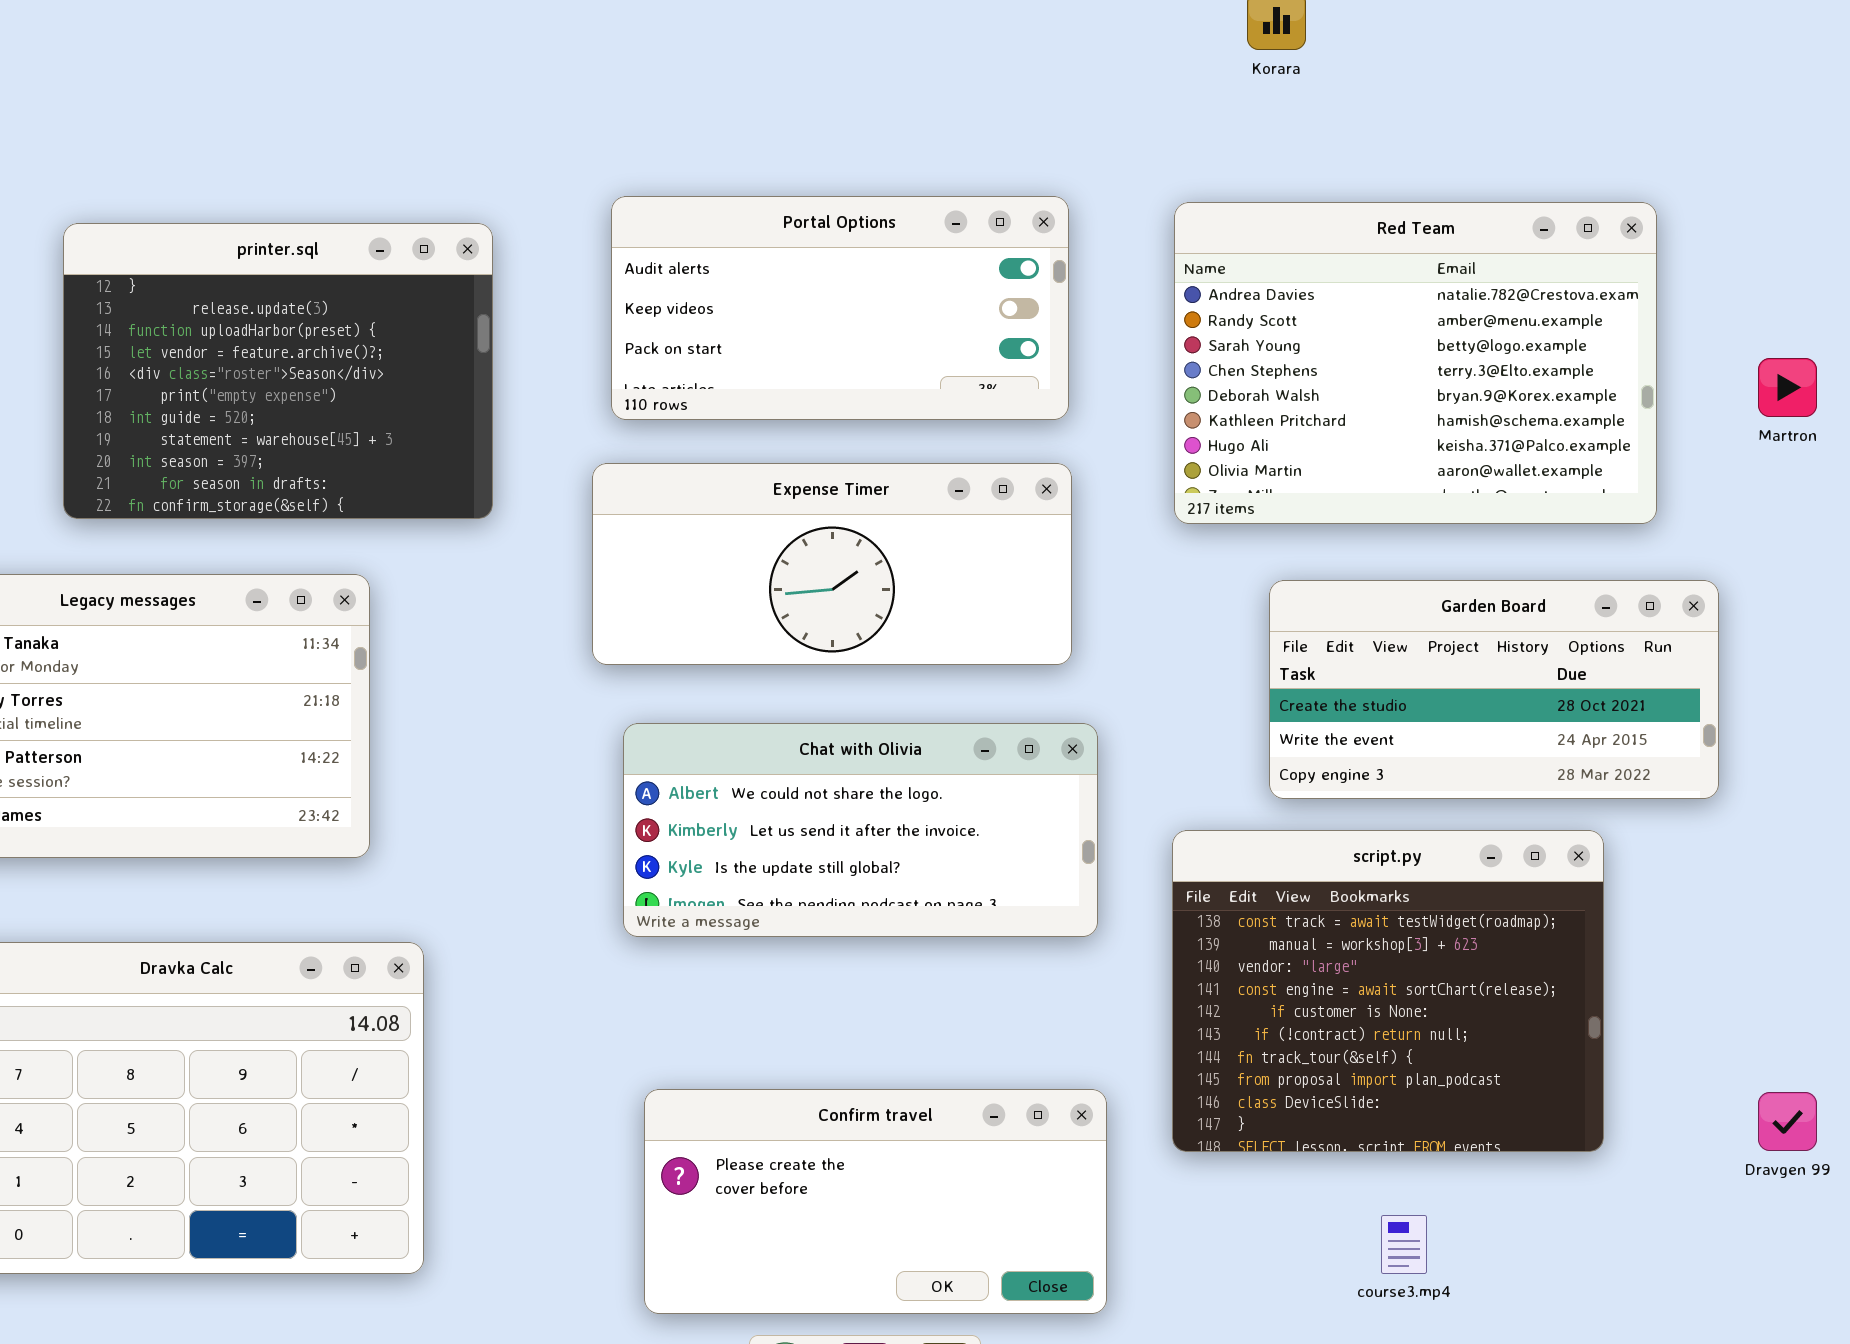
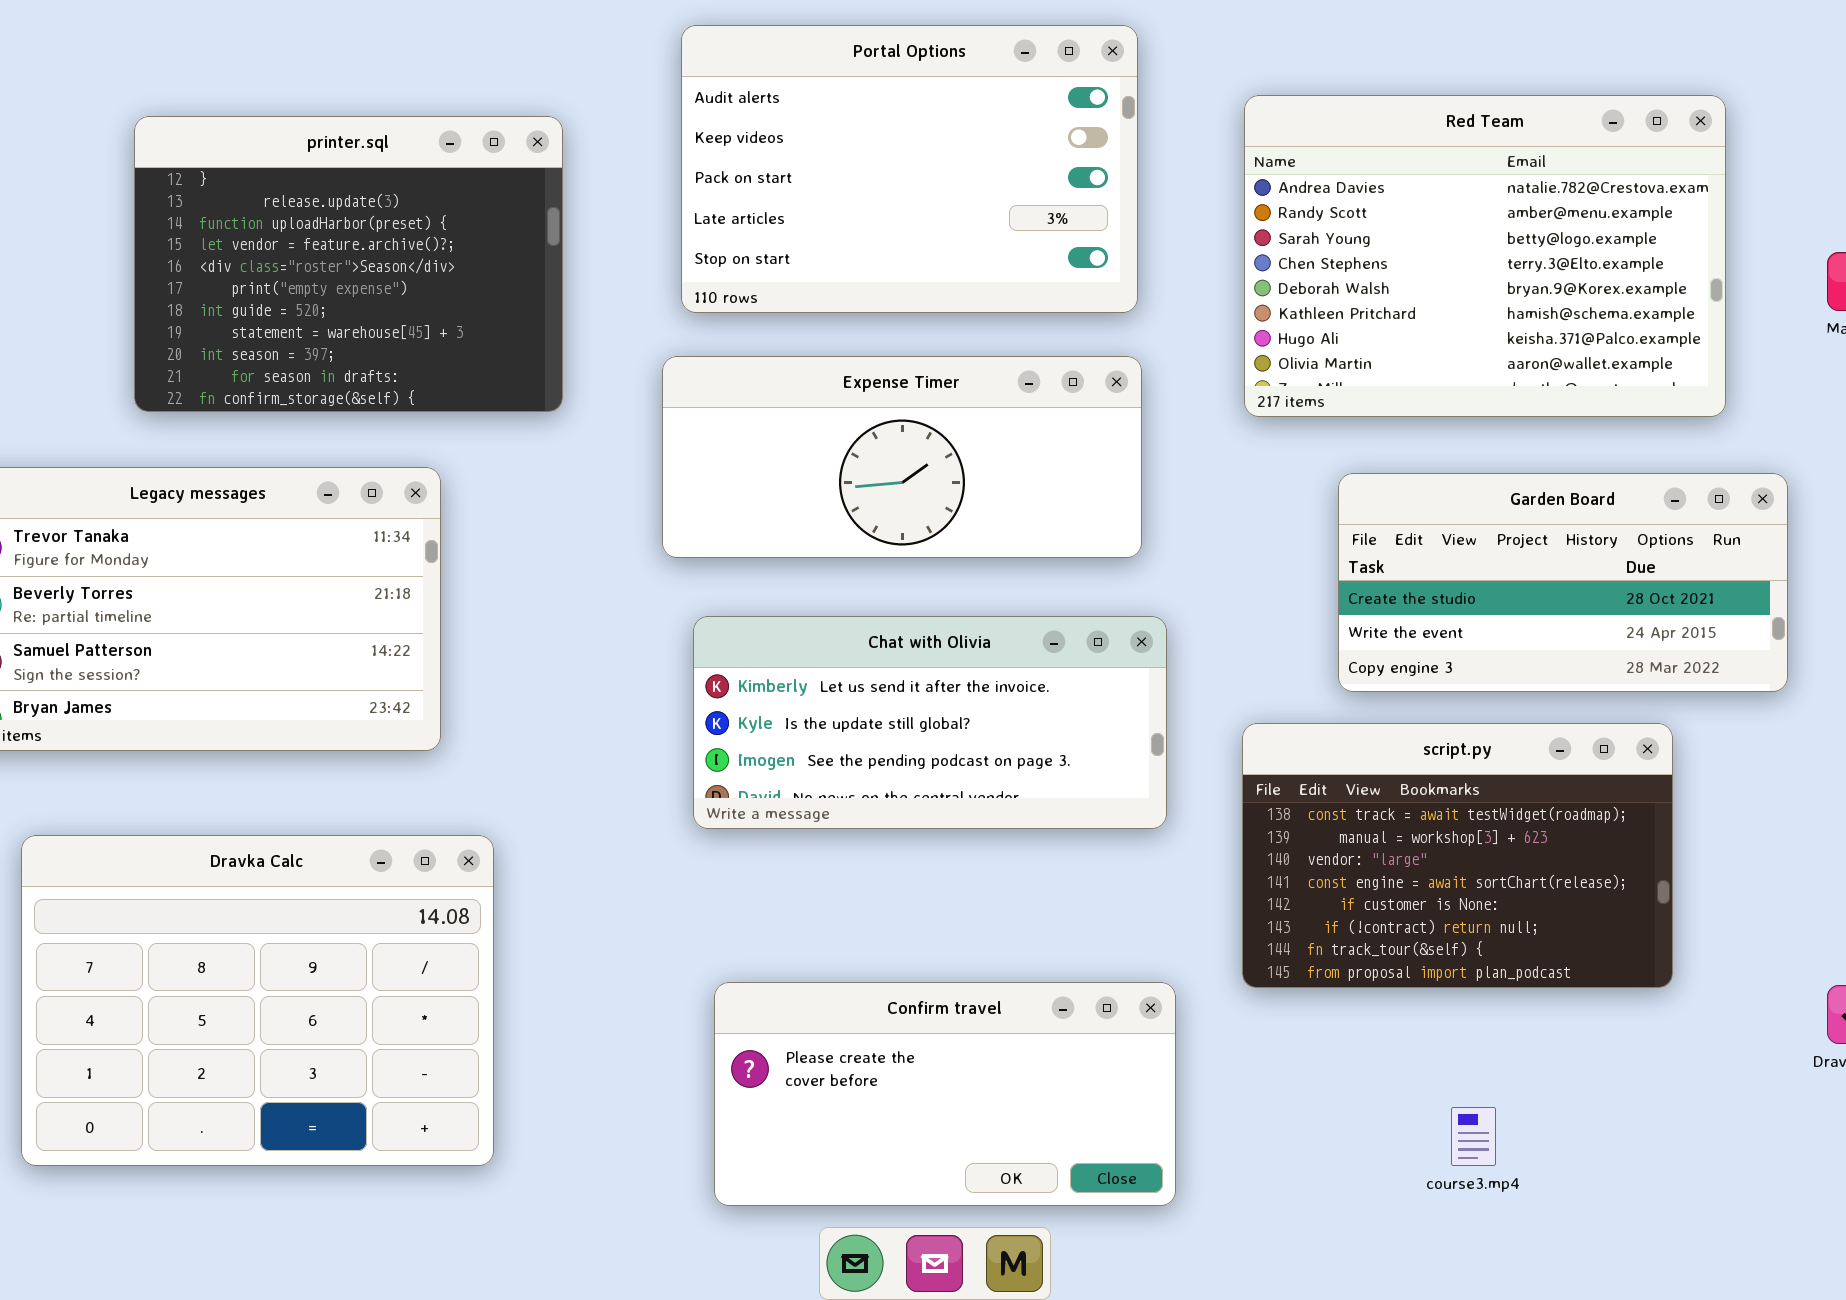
Portal Options: [611,196,1069,420] -> [681,25,1138,313], resized
Chat with Olivia: [623,723,1098,937] -> [693,616,1167,829], scrolled down 1 row
script.py: [1172,830,1604,1152] -> [1242,723,1673,988], resized

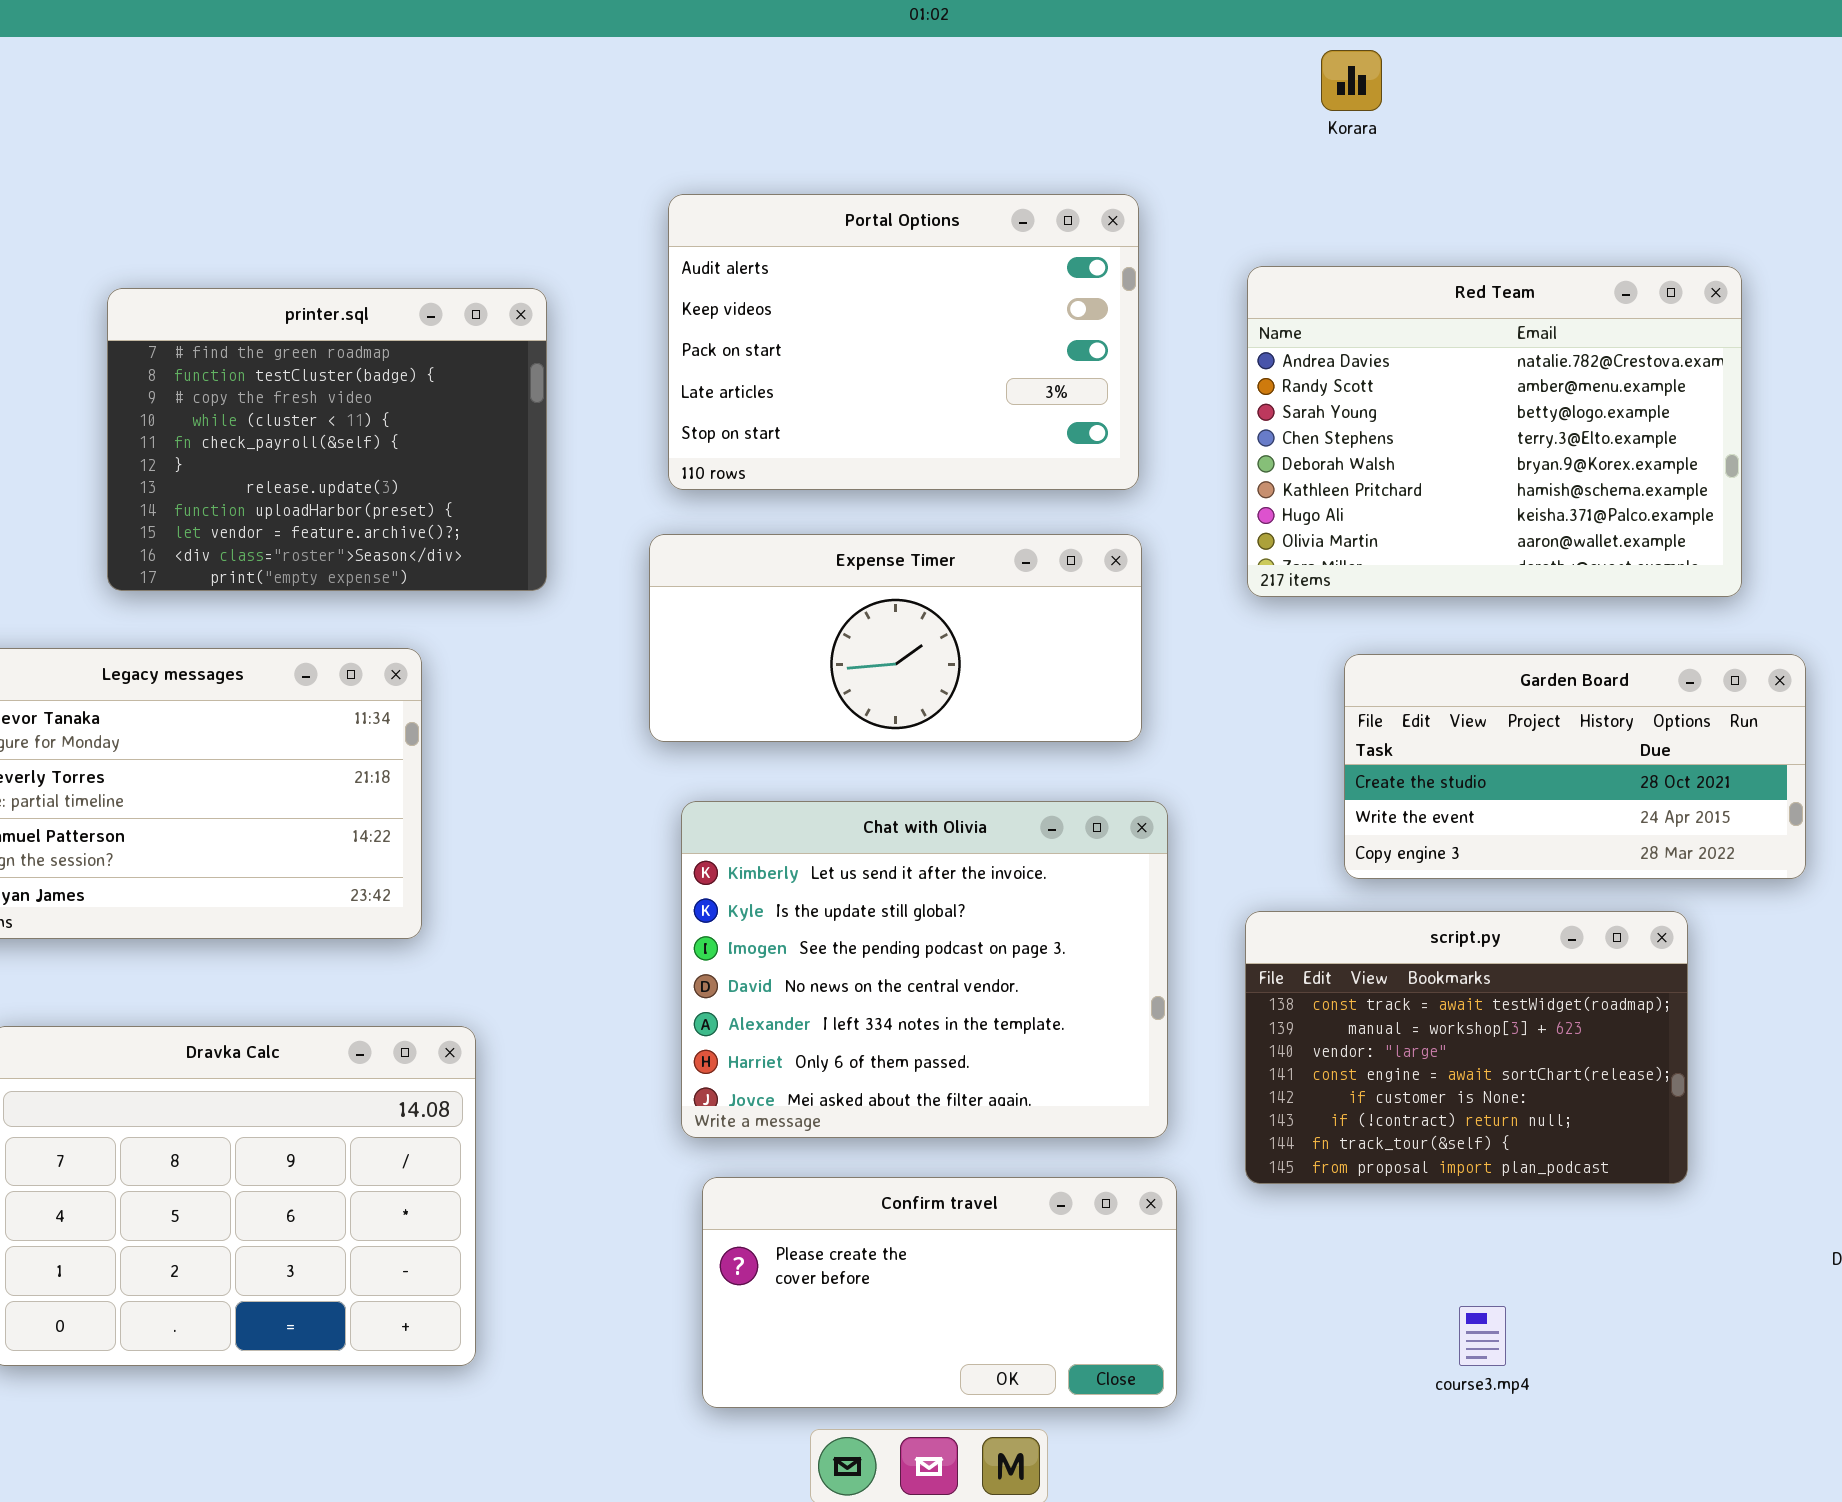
printer.sql: [134,116,563,412] -> [107,288,547,591], scrolled up 5 rows
Chat with Olivia: [693,616,1167,829] -> [681,801,1168,1138], resized

